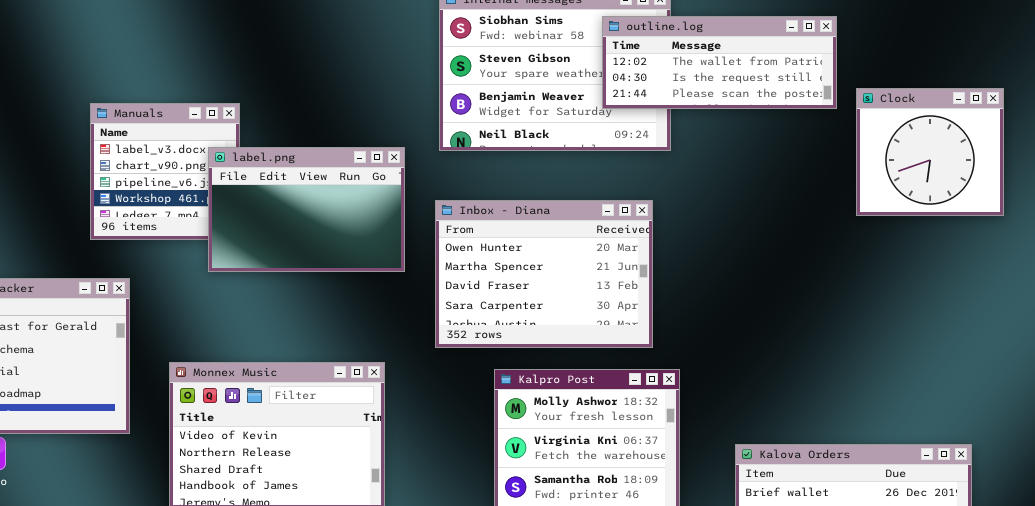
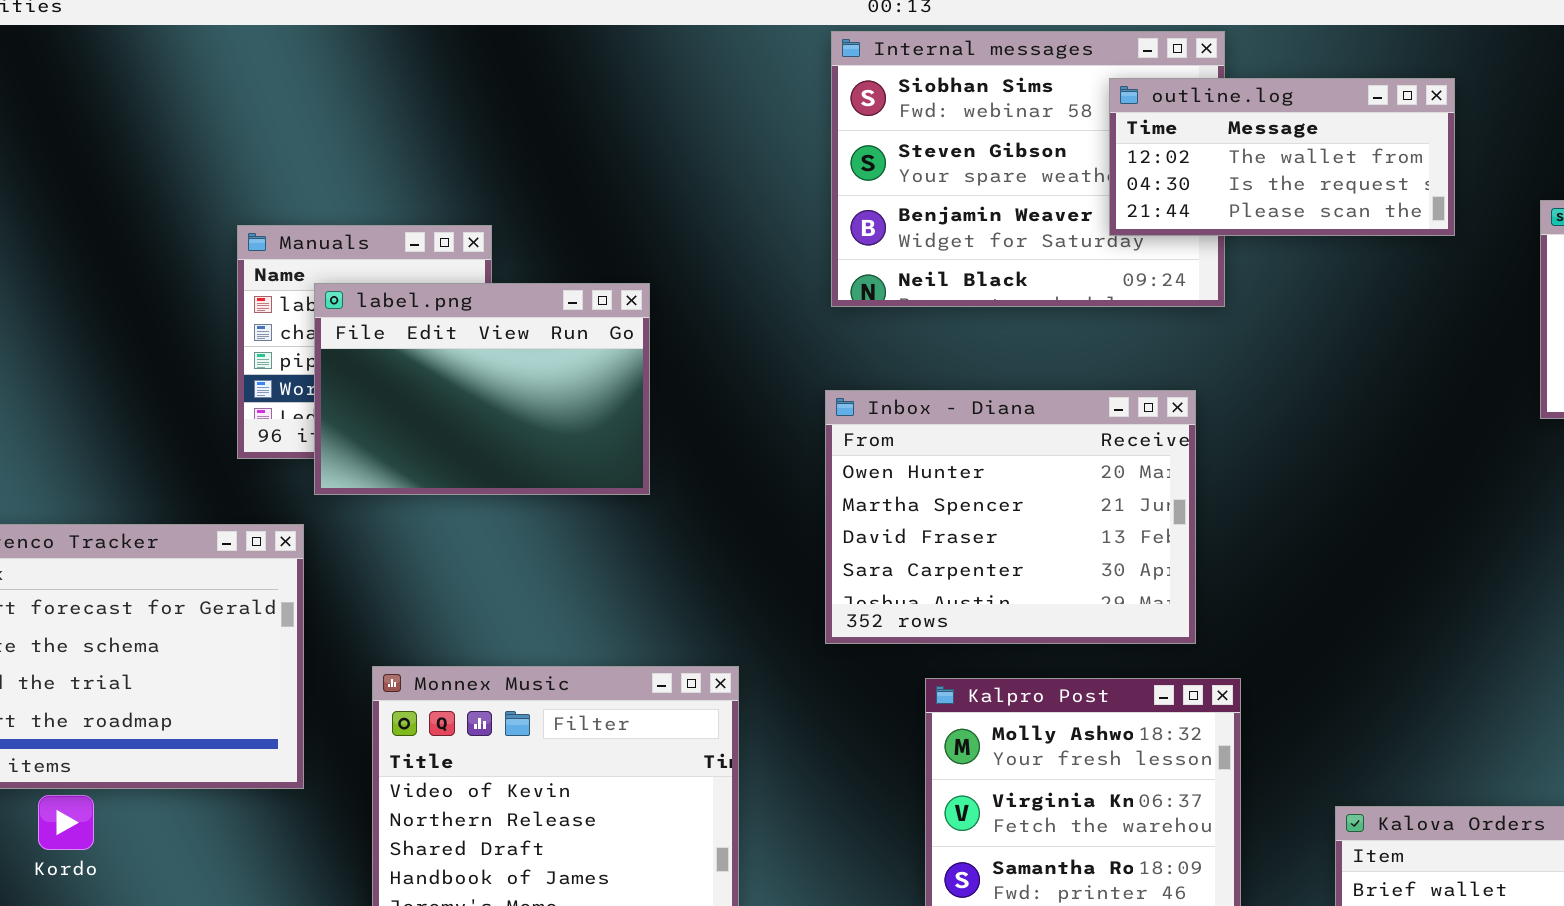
outline.log: [602,16,837,109] -> [1109,78,1455,236], resized
label.png: [208,147,405,272] -> [314,283,650,495], moved

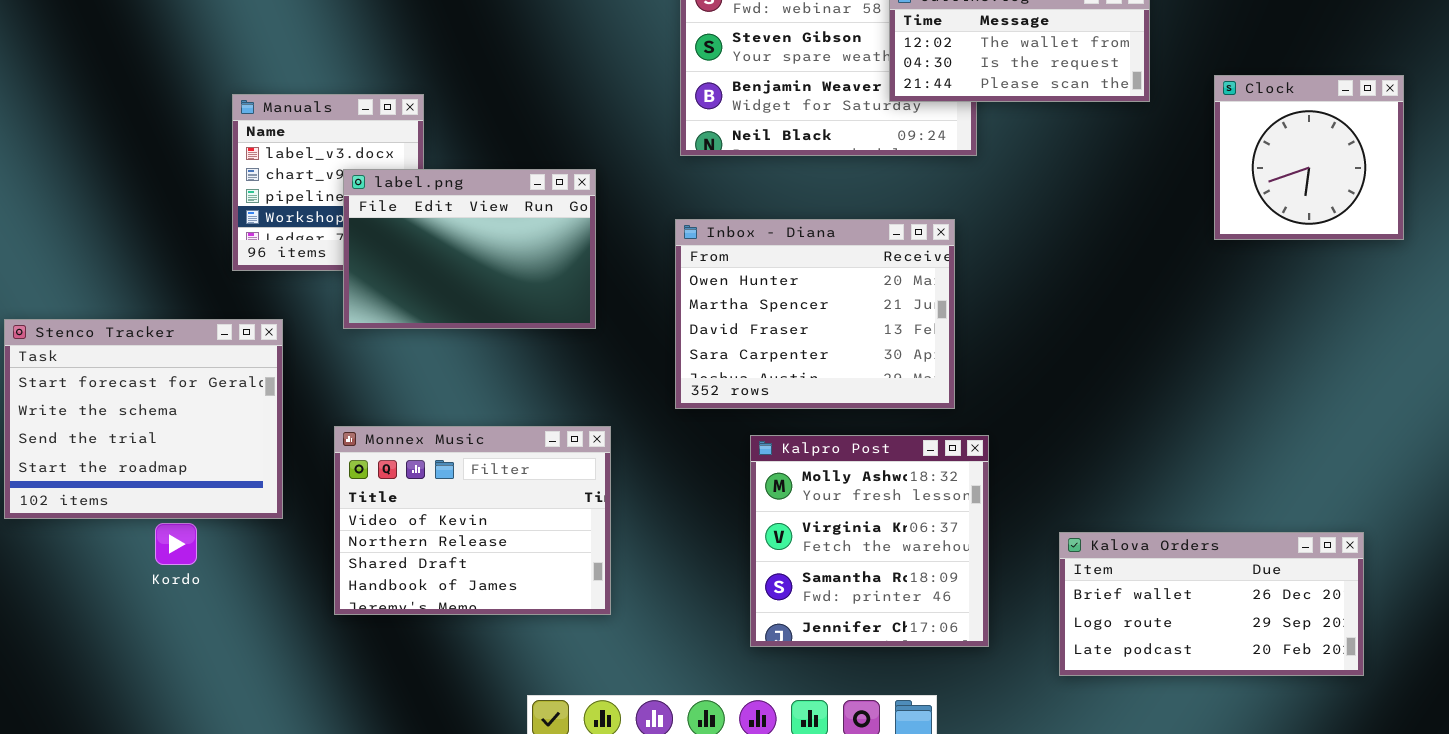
label.png: [314,283,650,495] -> [343,169,596,329], moved
Kordo: [38,795,94,850] -> [155,523,197,565], moved

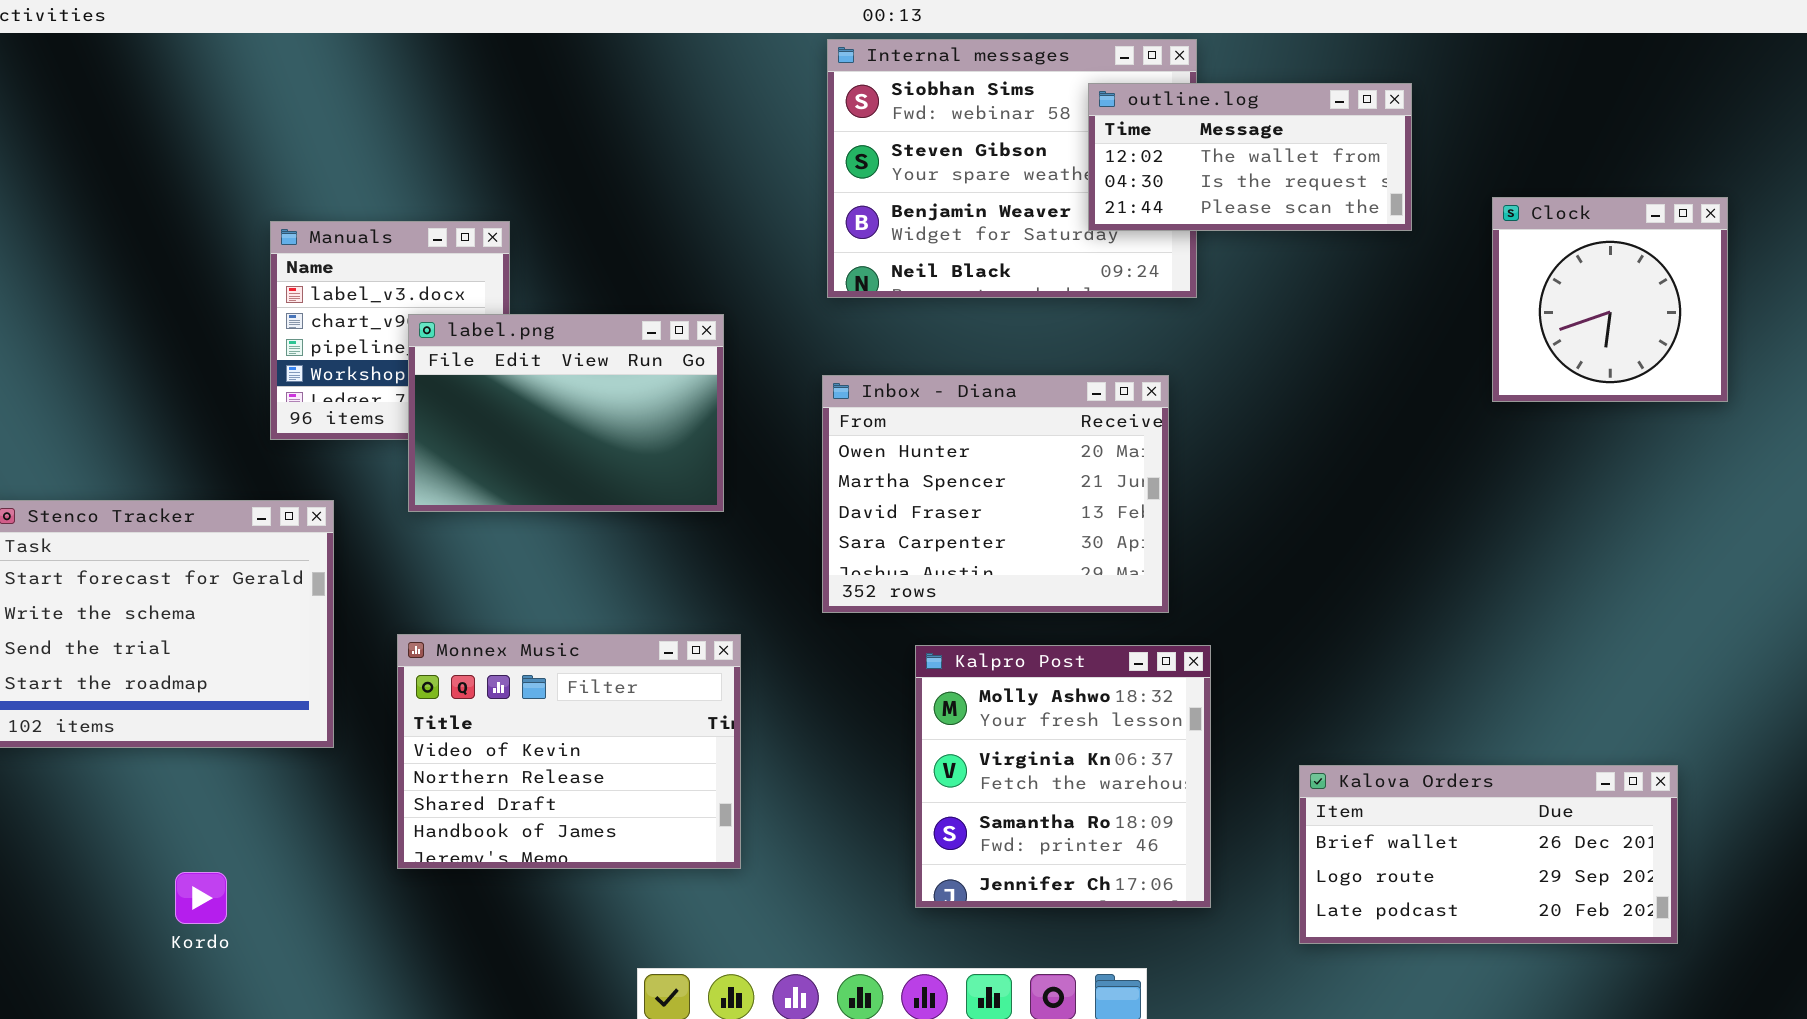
Kordo: [155,523,197,565] -> [175,872,227,924], moved

